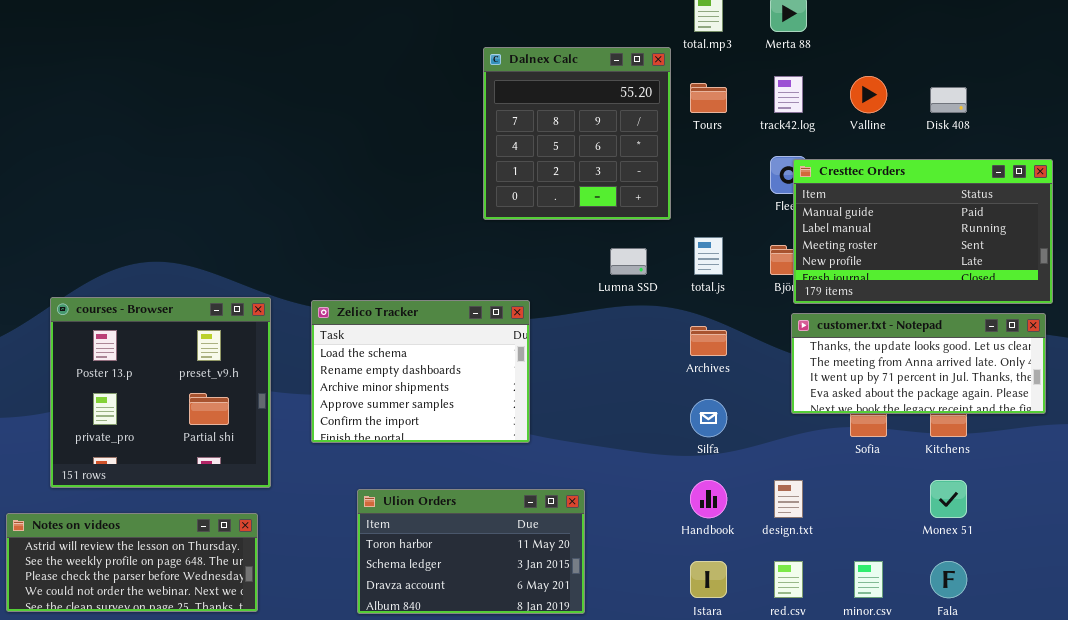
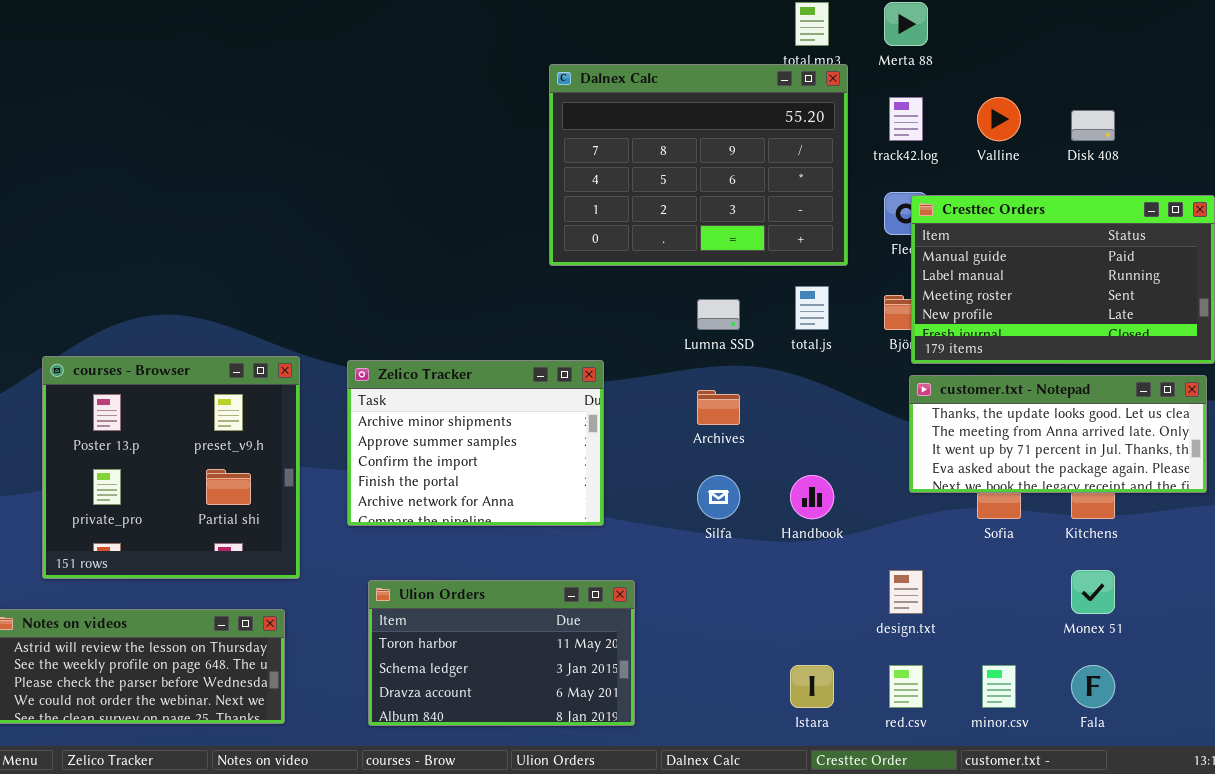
Dalnex Calc: [483,47,671,220] -> [549,64,848,266], resized
Zelico Tracker: [311,300,530,443] -> [347,360,604,526], scrolled down 2 rows
Archives: [690,326,727,356] -> [697,390,740,425], moved
Silfa: [690,399,727,437] -> [697,475,740,519], moved
Handbook: [690,480,727,518] -> [790,475,834,519], moved
Ulion Orders: [357,489,585,614] -> [368,580,635,726], moved

